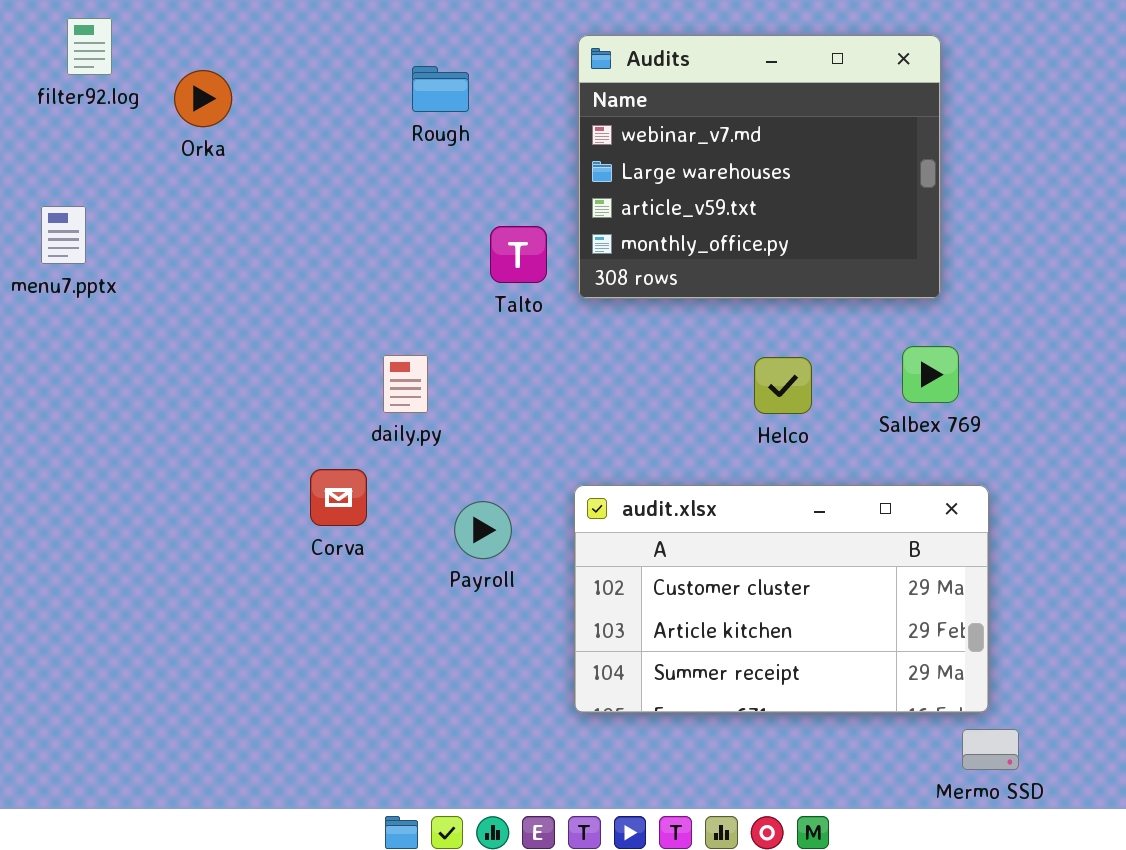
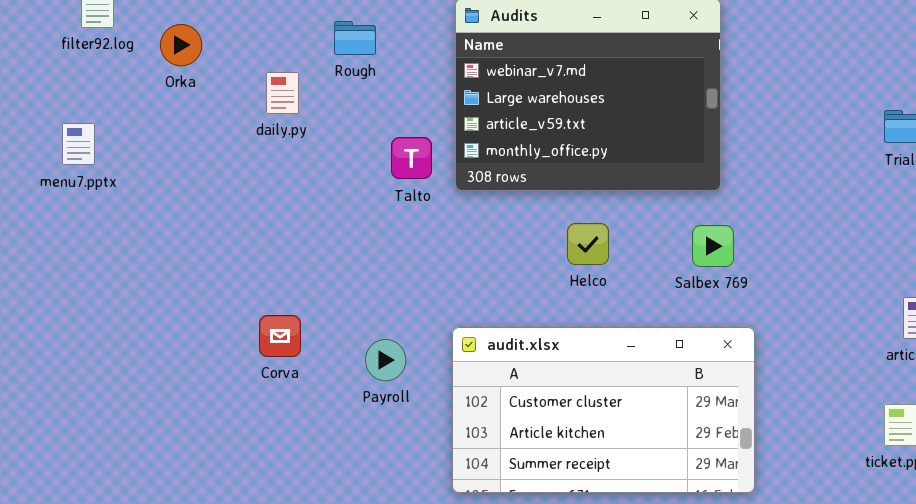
daily.py: [383,355,428,413] -> [266,72,299,114], moved
Helco: [754,357,812,414] -> [567,223,609,265], moved

